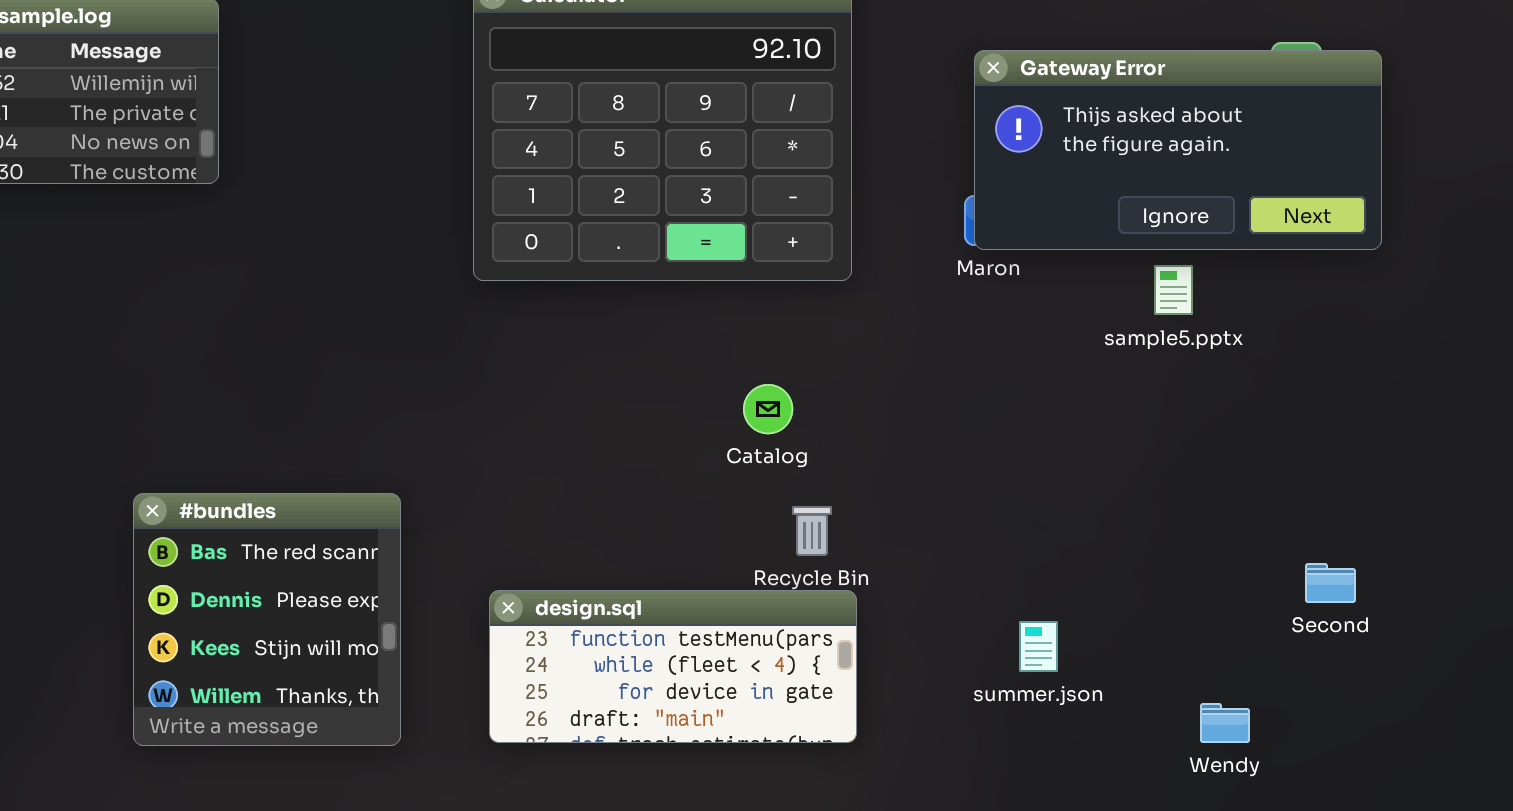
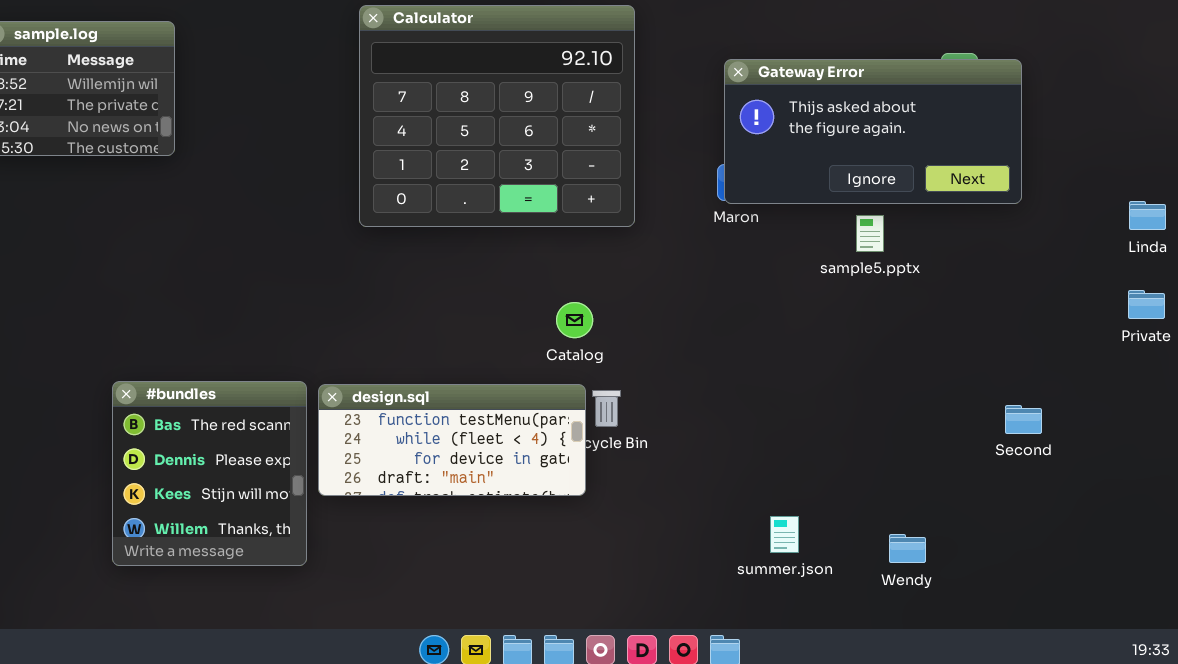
Second: [1305,563,1356,603] -> [1005,405,1042,434], moved
design.sql: [489,590,857,743] -> [318,384,586,496], moved
summer.json: [1019,621,1058,672] -> [770,516,799,553], moved

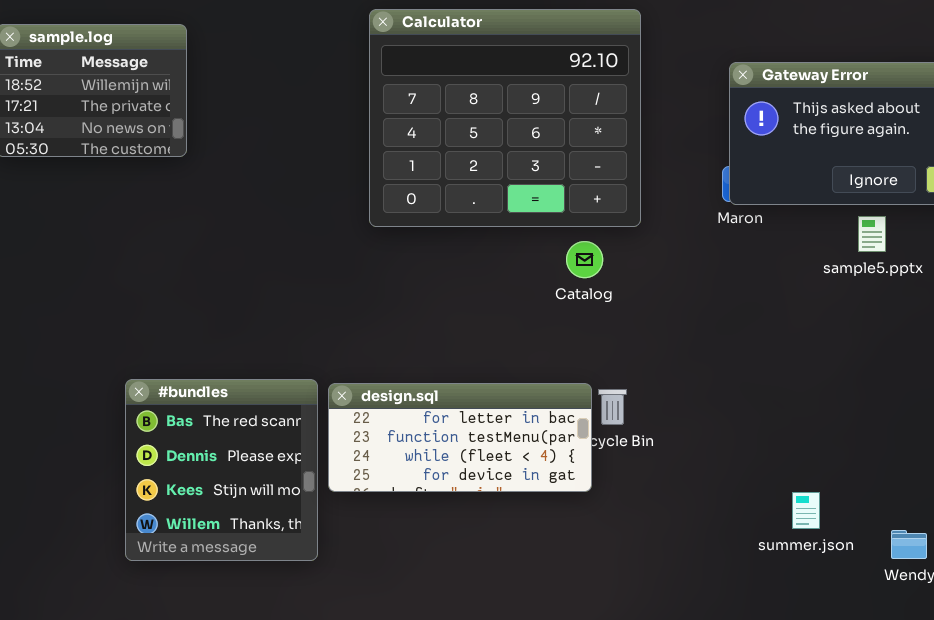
Catalog: [556,302,593,338] -> [566,241,603,278], moved
design.sql: [318,384,586,496] -> [328,383,592,492], scrolled up 1 row
summer.json: [770,516,799,553] -> [792,492,820,529], moved

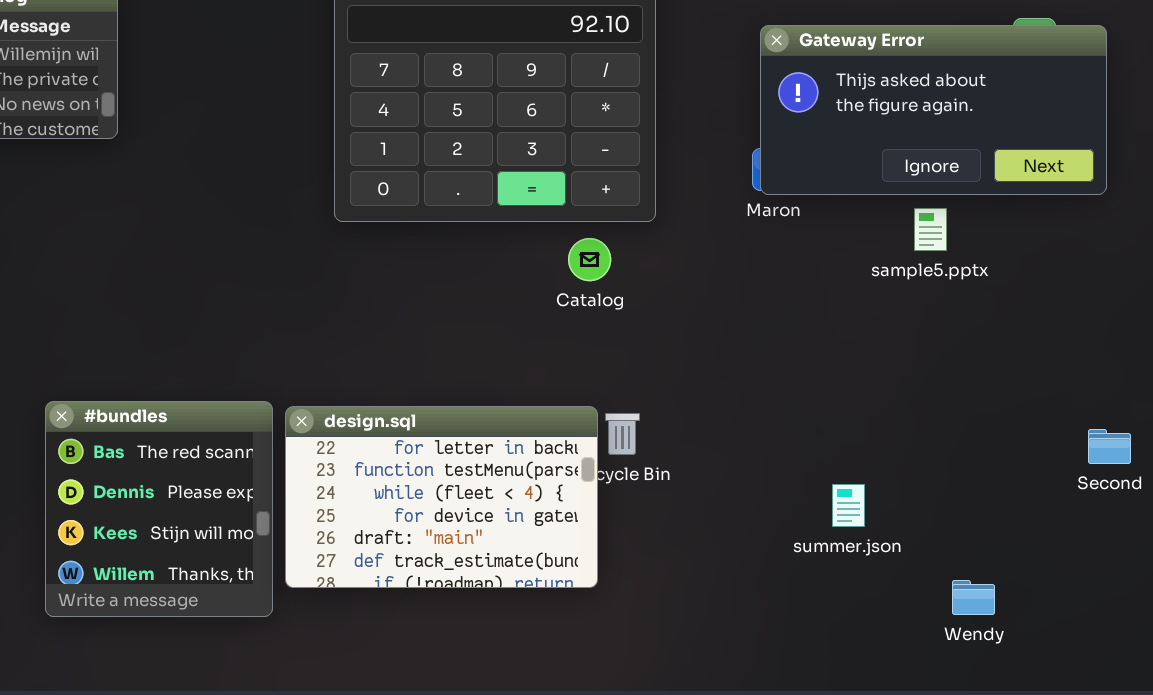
design.sql: [328,383,592,492] -> [285,406,598,588], resized
summer.json: [792,492,820,529] -> [832,484,865,527], moved

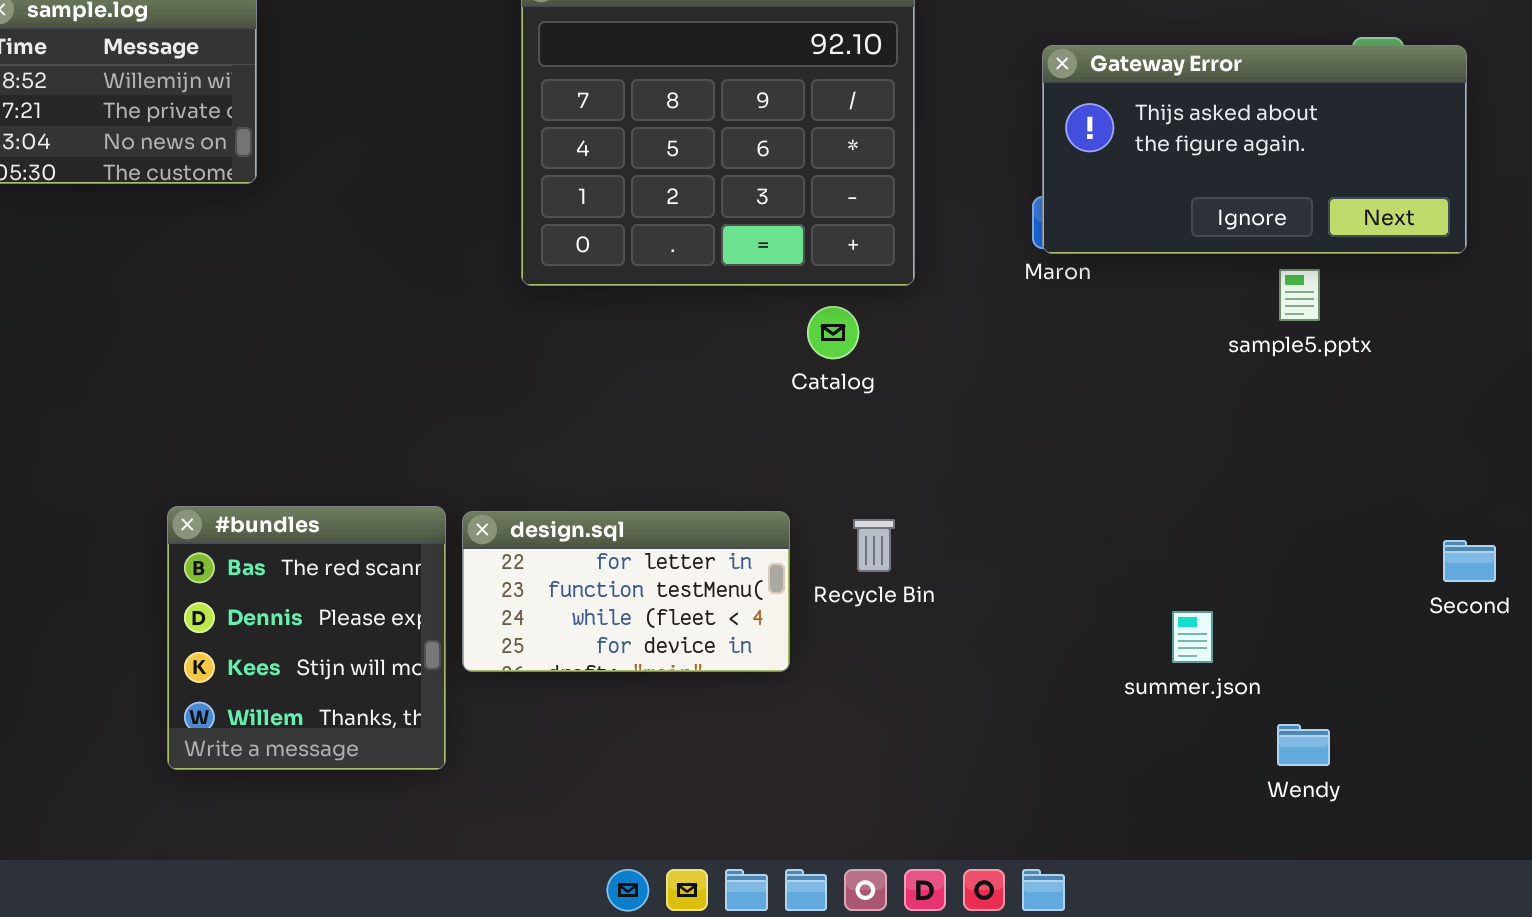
sample5.pptx: [914,208,947,251] -> [1279,269,1320,321], moved
design.sql: [285,406,598,588] -> [462,511,790,672], resized
summer.json: [832,484,865,527] -> [1172,611,1213,663], moved

